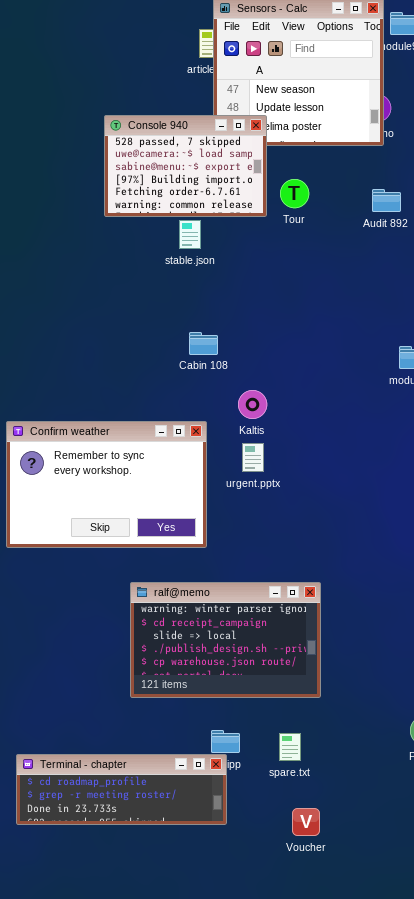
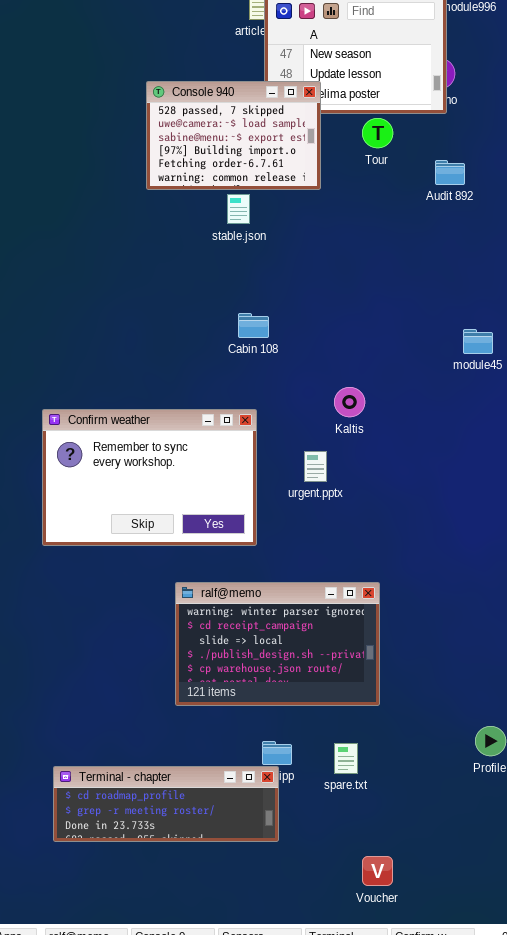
Tour: [280,179,309,208] -> [362,118,393,148], moved
Kaltis: [238,390,267,419] -> [334,387,365,417], moved
urgent.pptx: [242,443,264,472] -> [304,451,327,482], moved
Voucher: [292,808,320,836] -> [362,856,393,886], moved

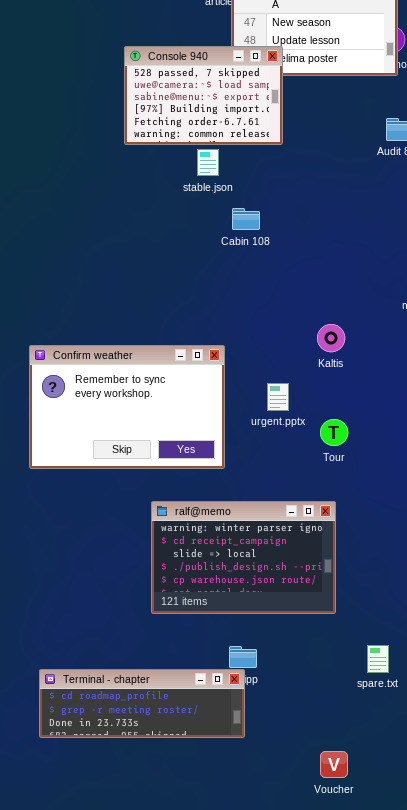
Tour: [362,118,393,148] -> [320,419,348,446], moved
Cabin 108: [238,313,269,338] -> [232,208,260,230], moved
Kaltis: [334,387,365,417] -> [317,324,345,352], moved
spare.txt: [334,743,358,774] -> [367,645,389,673], moved

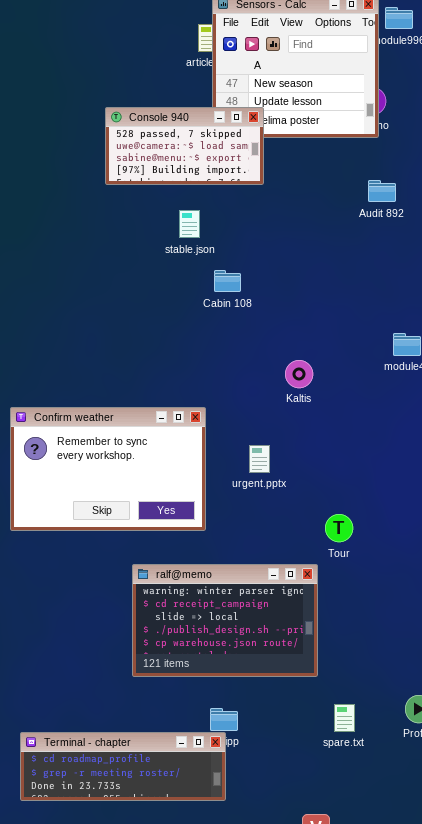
Console 940: [124,46,283,145] -> [105,107,264,185], resized
Kaltis: [317,324,345,352] -> [285,360,313,388], moved
Tour: [320,419,348,446] -> [325,514,353,542], moved
spare.txt: [367,645,389,673] -> [334,704,355,732], moved

